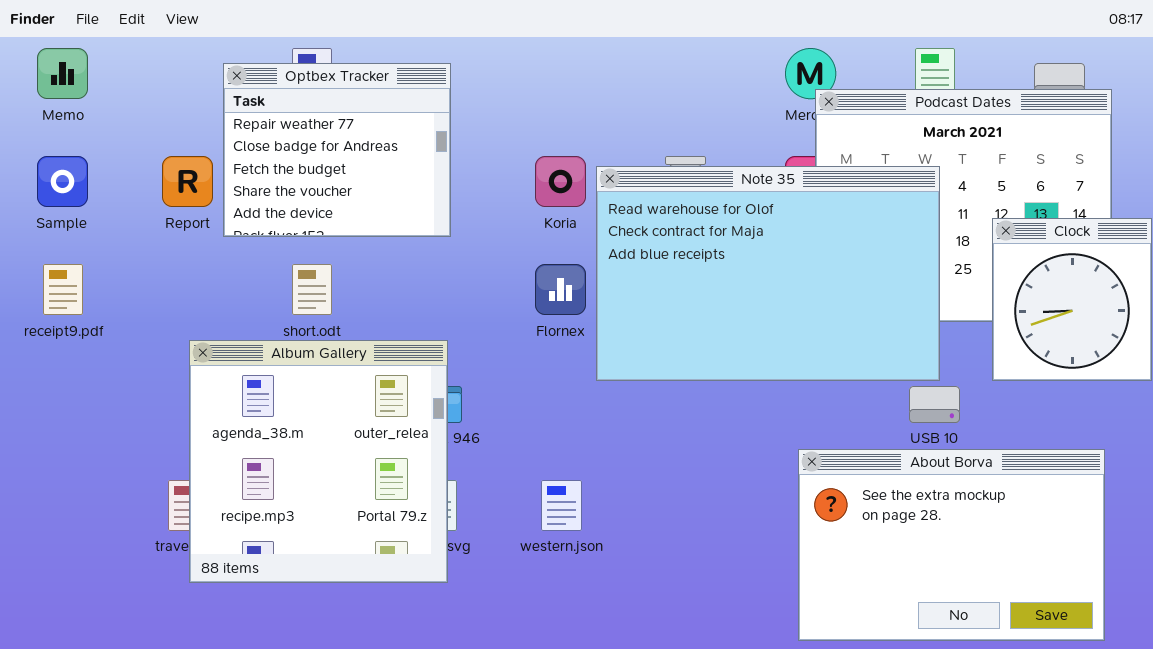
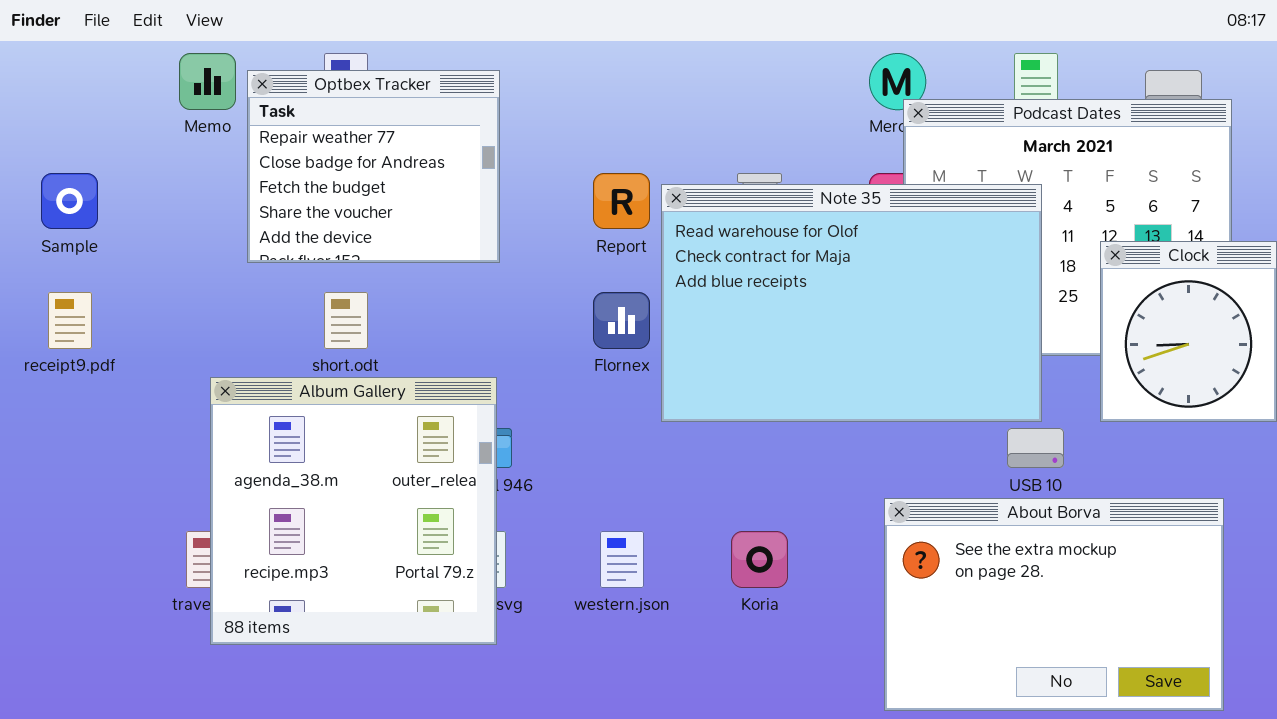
Memo: [37,48,88,99] -> [179,53,236,110], moved
Report: [162,156,213,207] -> [593,173,650,229], moved
Koria: [535,156,586,207] -> [731,531,788,588], moved

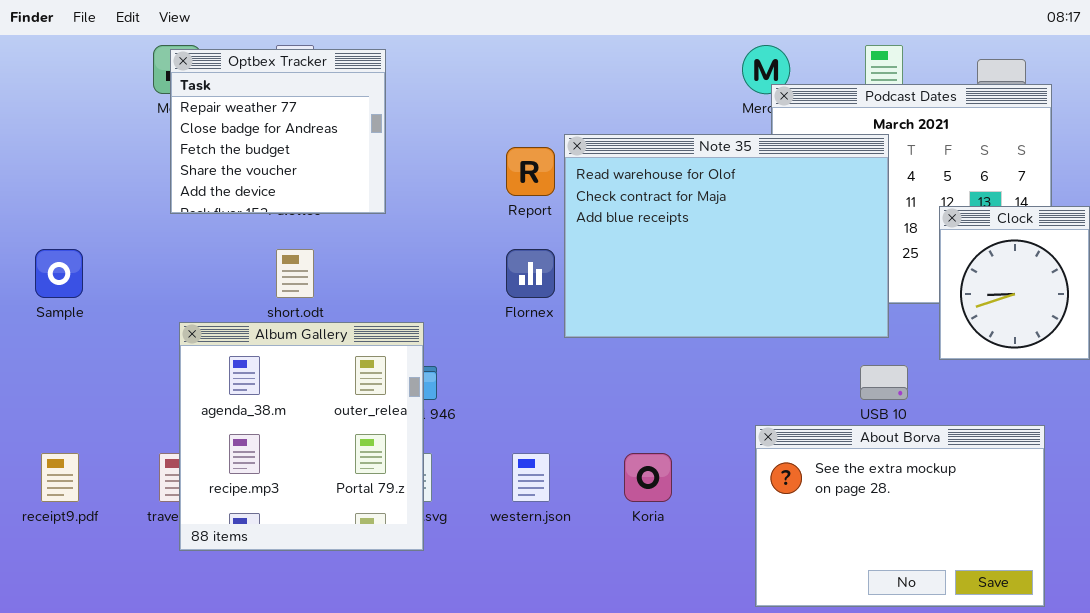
Optbex Tracker: [247,70,500,263] -> [170,49,386,214], moved
Sample: [41,173,98,229] -> [35,249,83,298], moved
Note 35: [661,184,1042,422] -> [564,134,889,338], moved
receipt9.pdf: [48,292,92,349] -> [41,453,79,502], moved

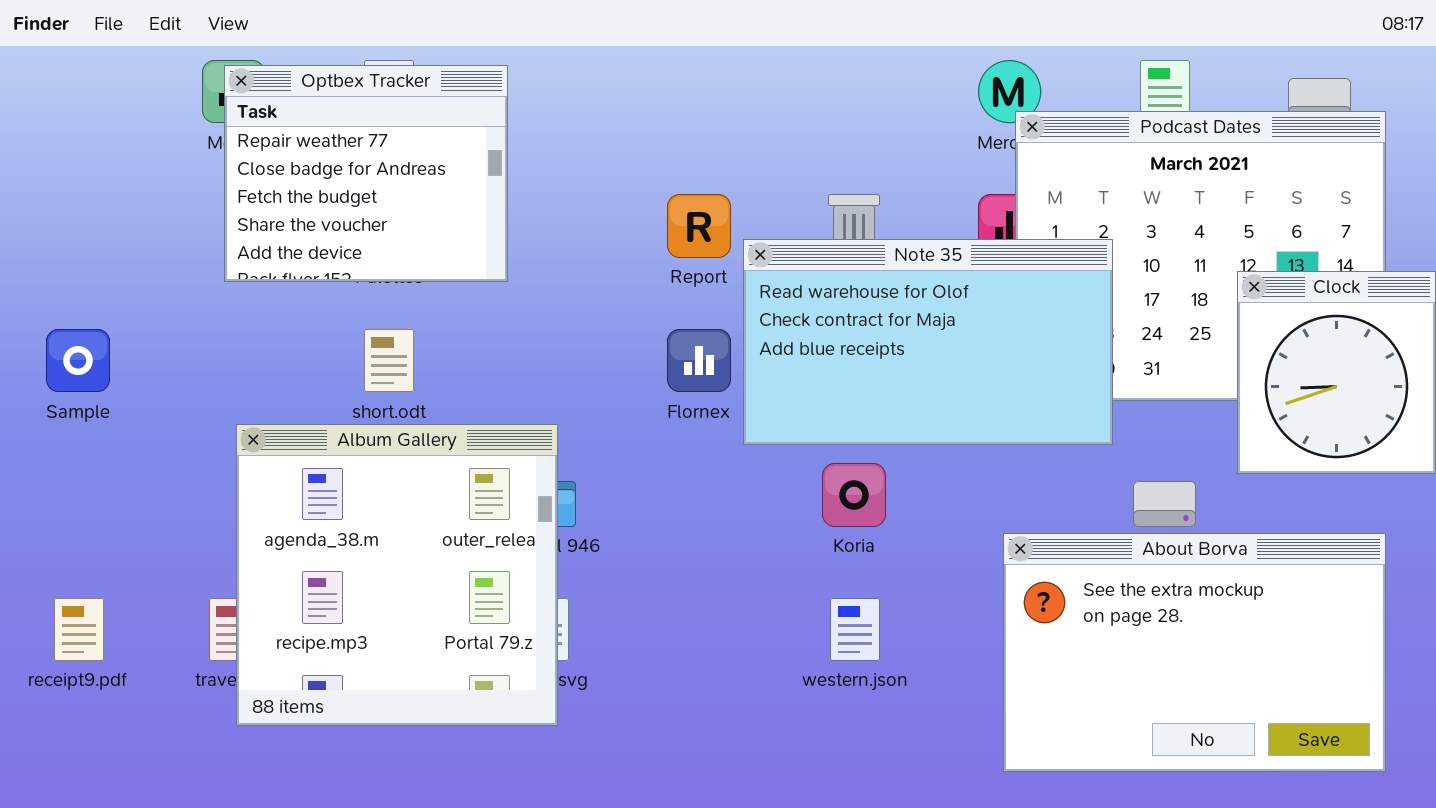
Note 35: [564,134,889,338] -> [743,239,1113,445], resized
About Borva: [755,425,1045,607] -> [1003,533,1386,772], moved
western.json: [512,453,550,502] -> [830,598,880,661], moved
Koria: [624,453,672,502] -> [822,463,886,527], moved

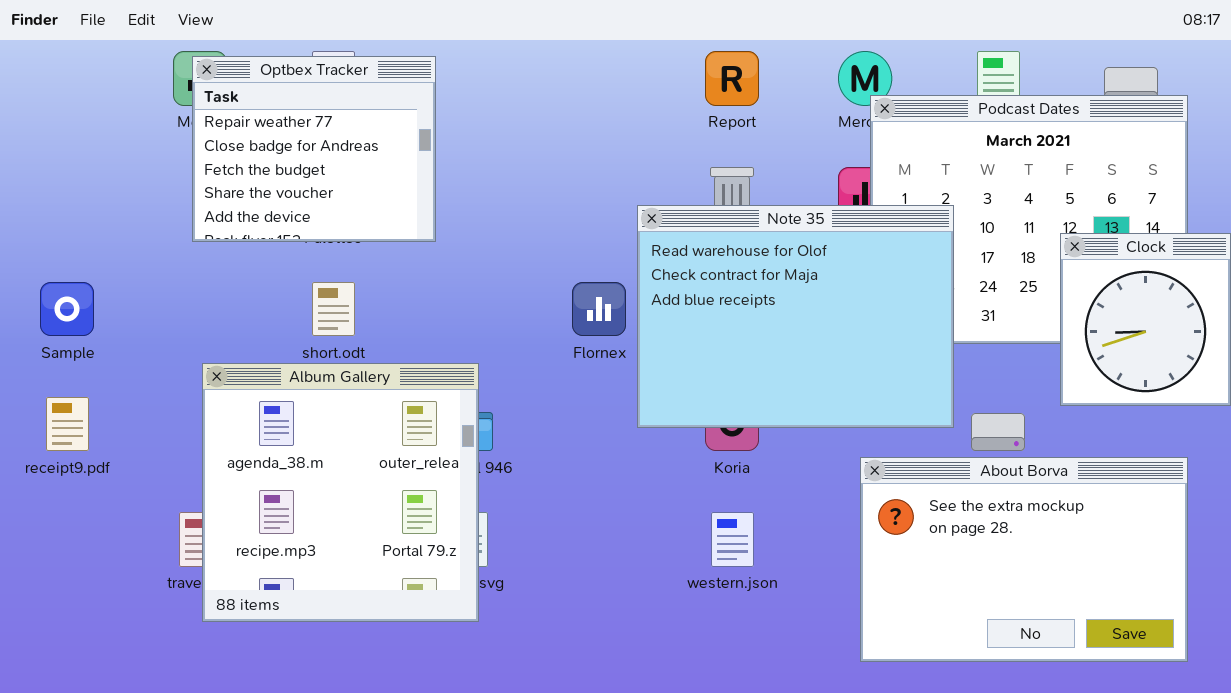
Report: [667,194,731,258] -> [705,51,759,106], moved
Note 35: [743,239,1113,445] -> [637,205,954,428], resized
receipt9.pdf: [54,598,104,661] -> [46,397,89,451], moved

